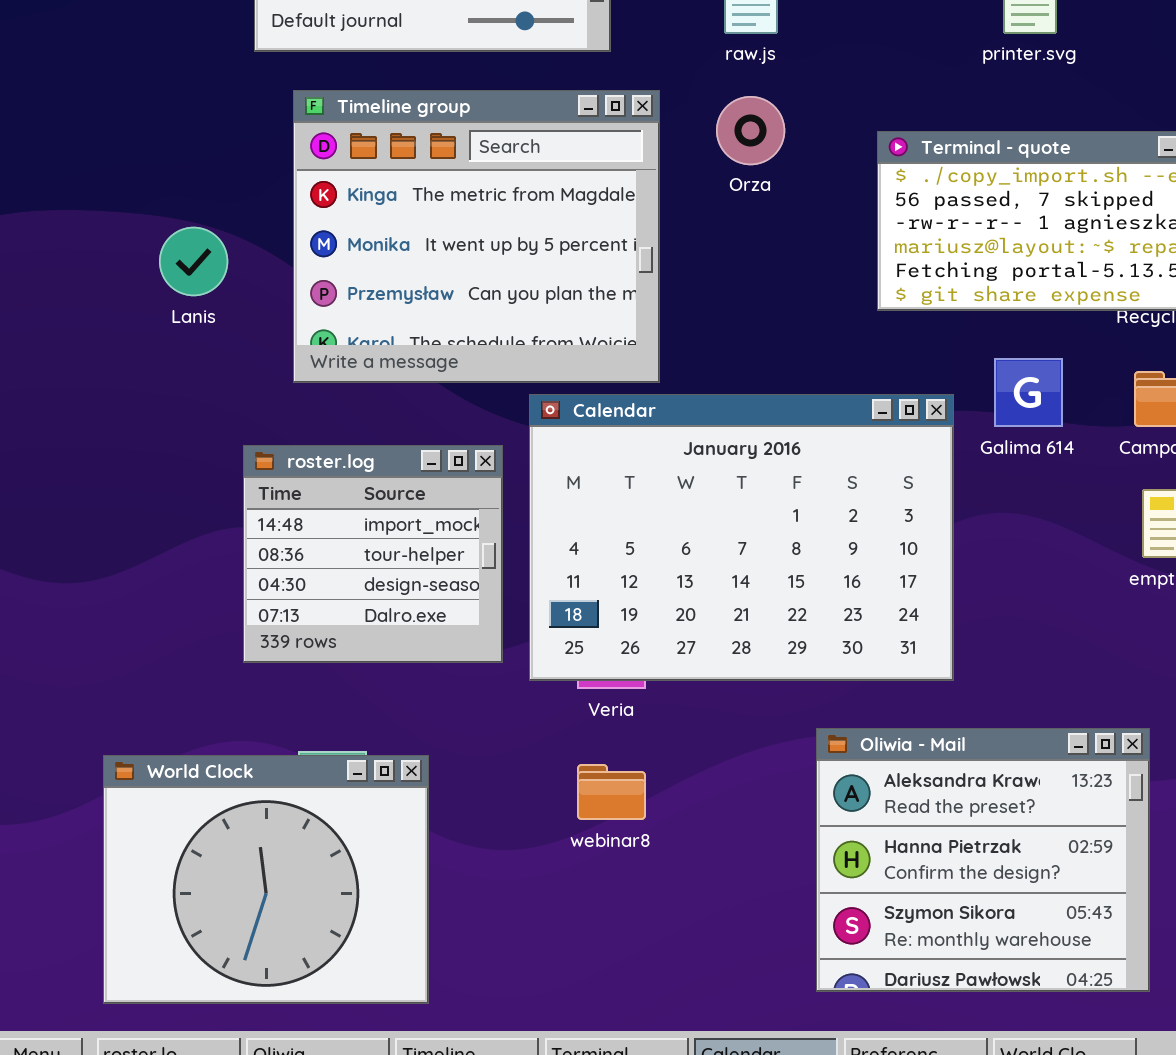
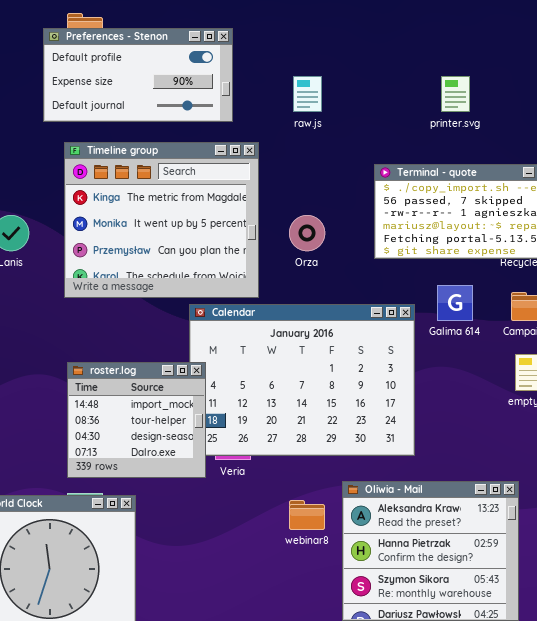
Orza: [716,96,785,165] -> [289,215,325,251], moved
roster.log: [243,445,503,663] -> [67,362,206,478], moved
webinar8: [577,764,646,820] -> [289,500,325,530], moved

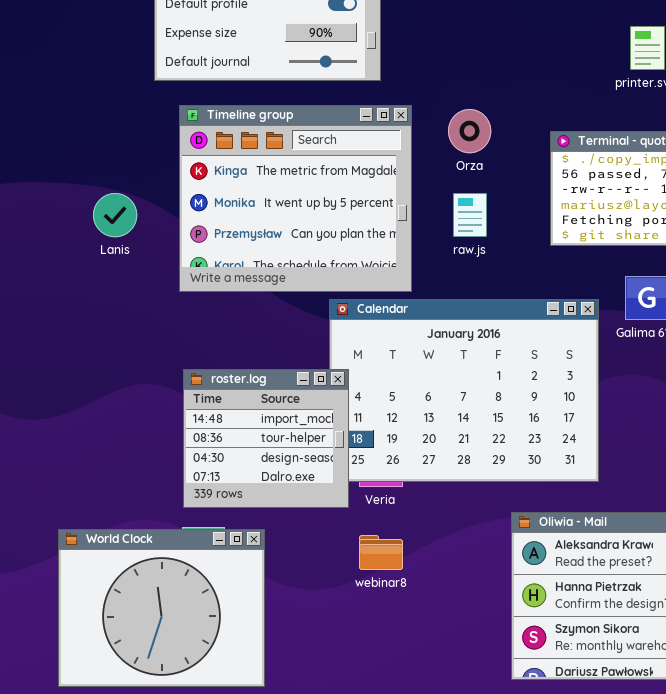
raw.js: [293,76,322,112] -> [453,193,487,237], moved
Orza: [289,215,325,251] -> [448,109,491,153], moved
webinar8: [289,500,325,530] -> [359,535,403,570], moved

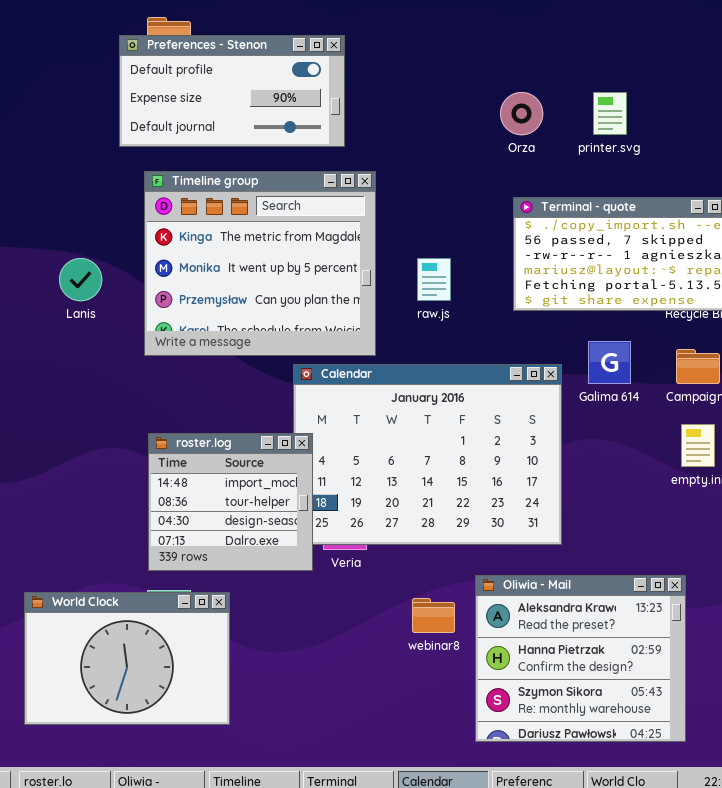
Orza: [448,109,491,153] -> [500,92,543,135], moved
World Clock: [58,529,265,687] -> [24,592,230,725], resized
webinar8: [359,535,403,570] -> [412,598,455,633], moved

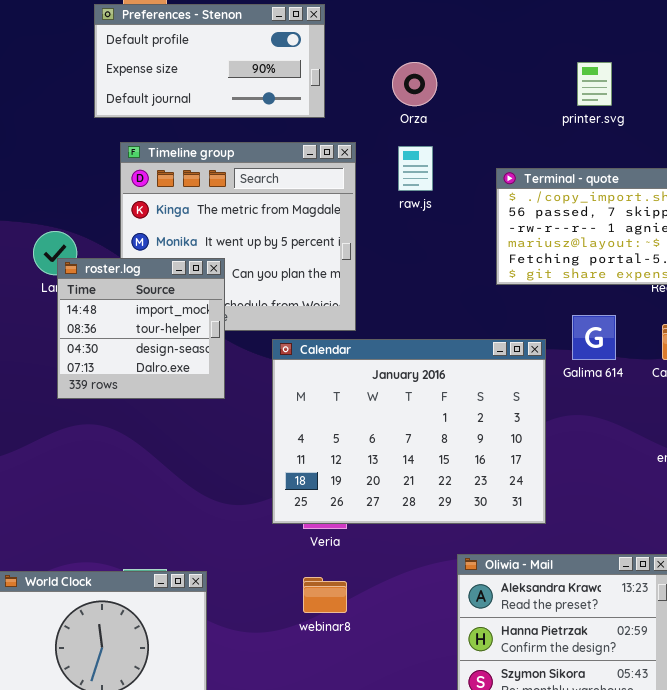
Orza: [500,92,543,135] -> [392,62,437,106], moved
raw.js: [417,258,451,301] -> [398,146,433,191], moved
roster.log: [148,433,313,571] -> [57,258,225,399], moved
webinar8: [412,598,455,633] -> [303,577,347,613], moved

